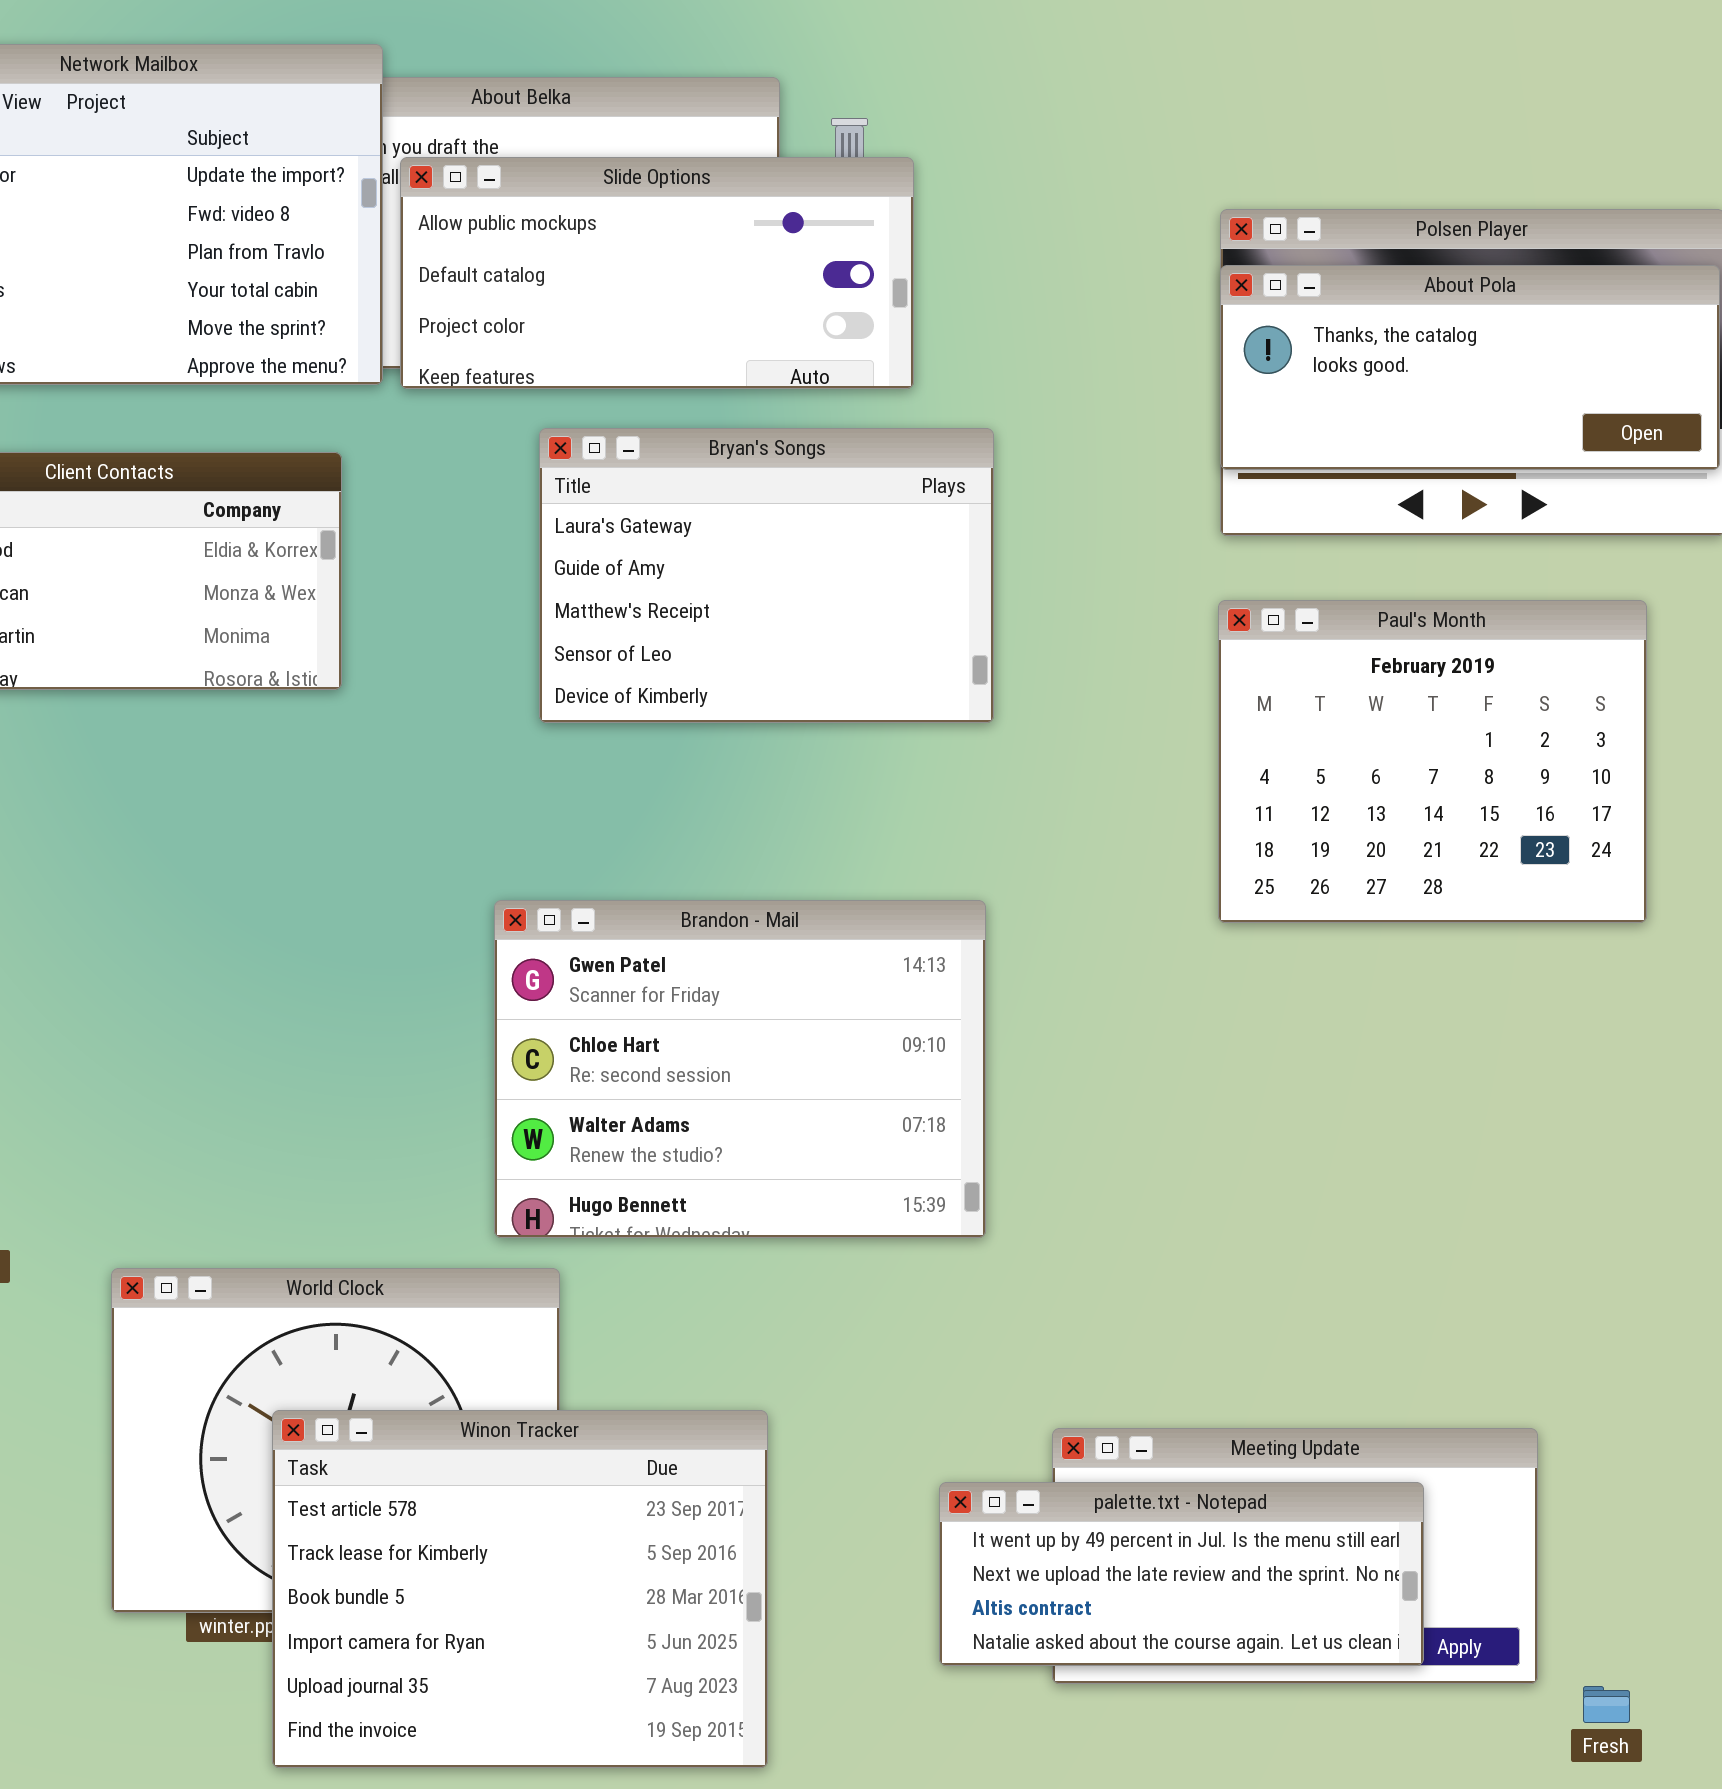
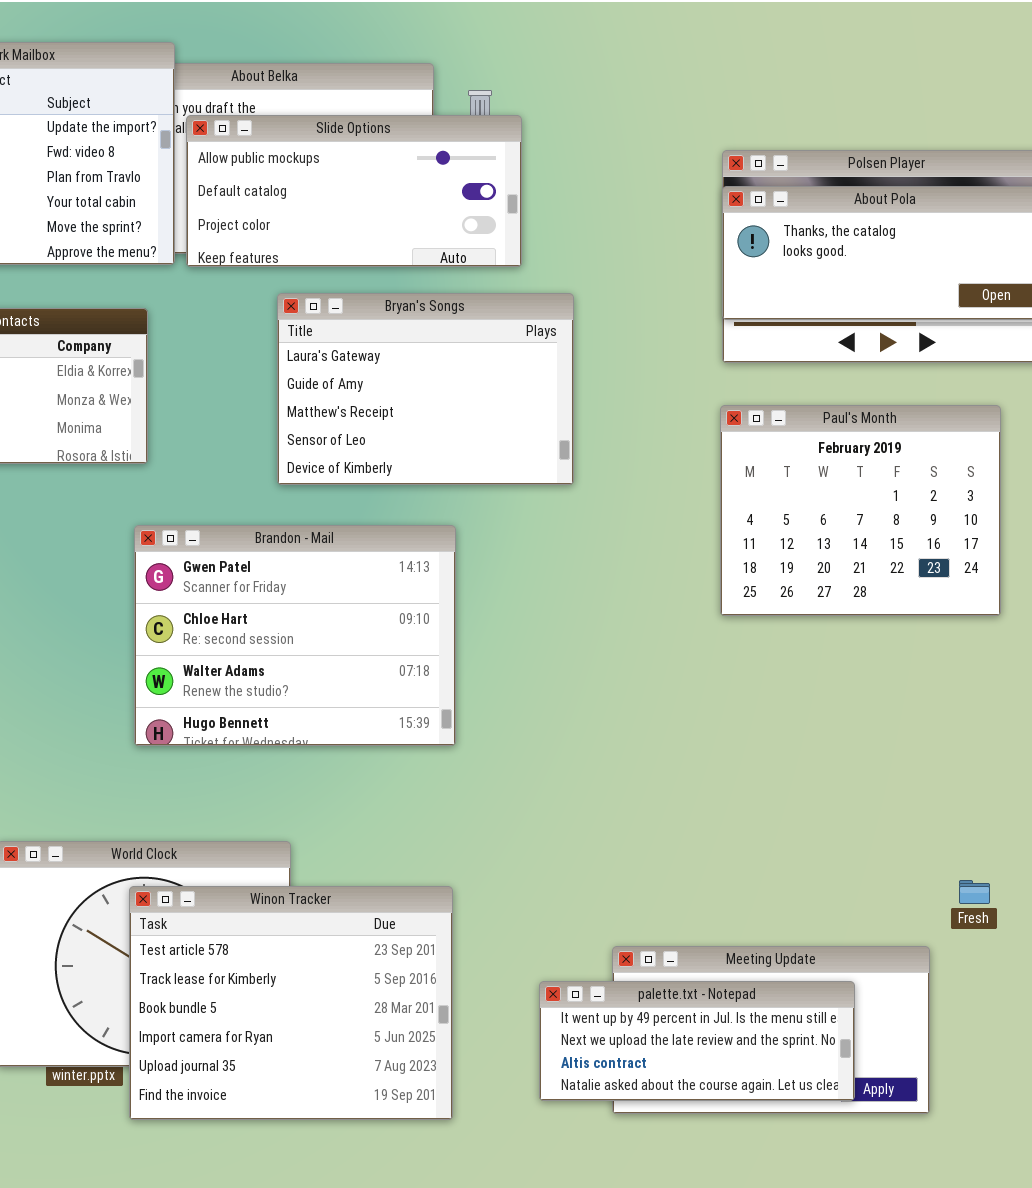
Brandon - Mail: [494,900,986,1238] -> [134,525,456,746], moved
Winon Tracker: [272,1410,768,1768] -> [129,886,453,1120], moved
Fresh: [1583,1686,1630,1723] -> [959,880,990,904], moved

